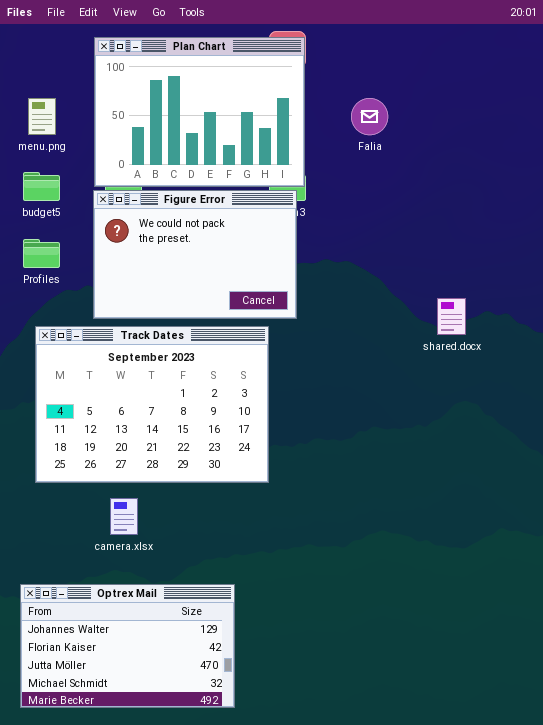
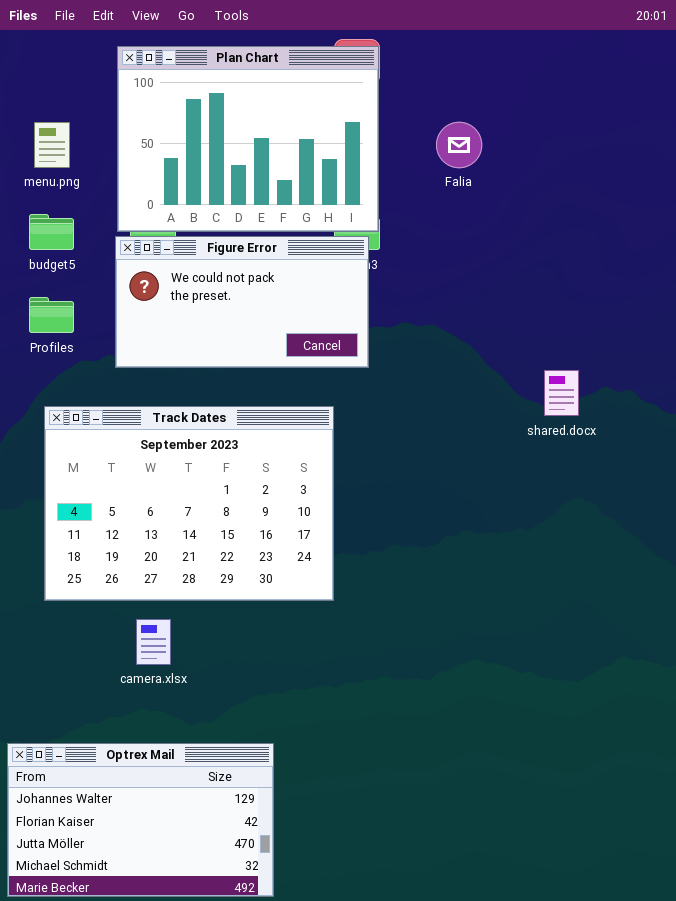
Figure Error: [93,190,297,319] -> [115,236,369,368], resized
Optrex Mail: [20,584,235,708] -> [7,743,274,897], moved

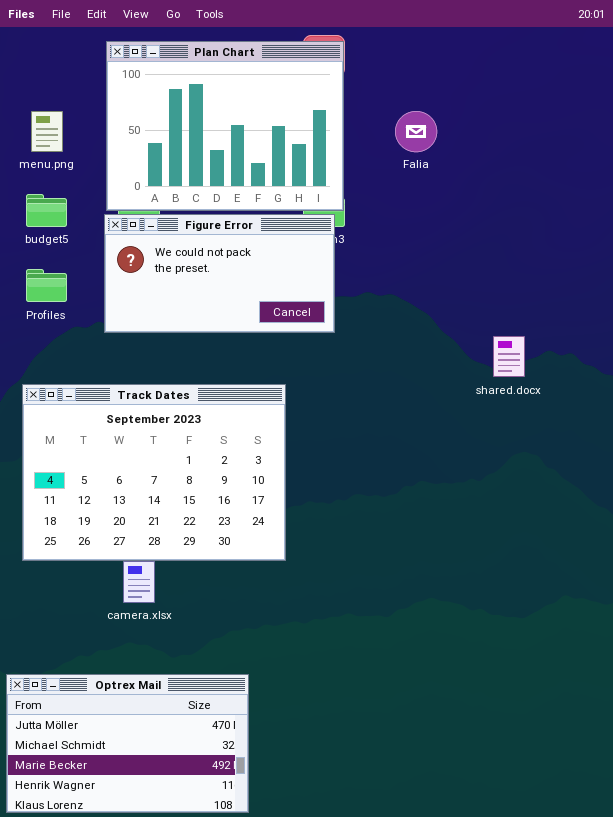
Track Dates: [44,406,334,601] -> [22,384,286,561], moved
Optrex Mail: [7,743,274,897] -> [6,674,249,813], scrolled down 2 rows

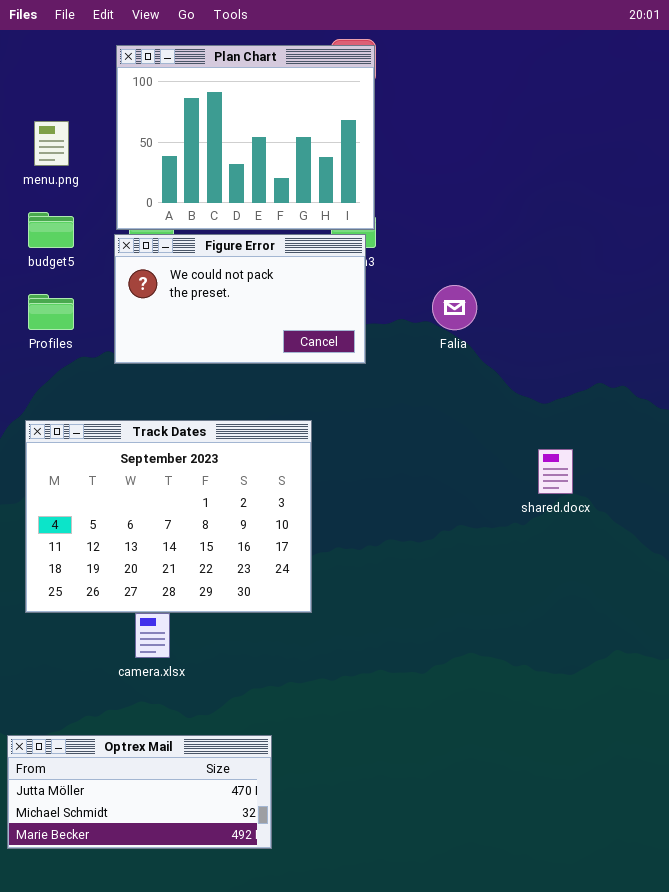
Falia: [395,111,437,152] -> [432,285,477,330], moved
shared.docx: [493,336,525,377] -> [538,449,573,494], moved
Optrex Mail: [6,674,249,813] -> [7,735,272,849], resized

